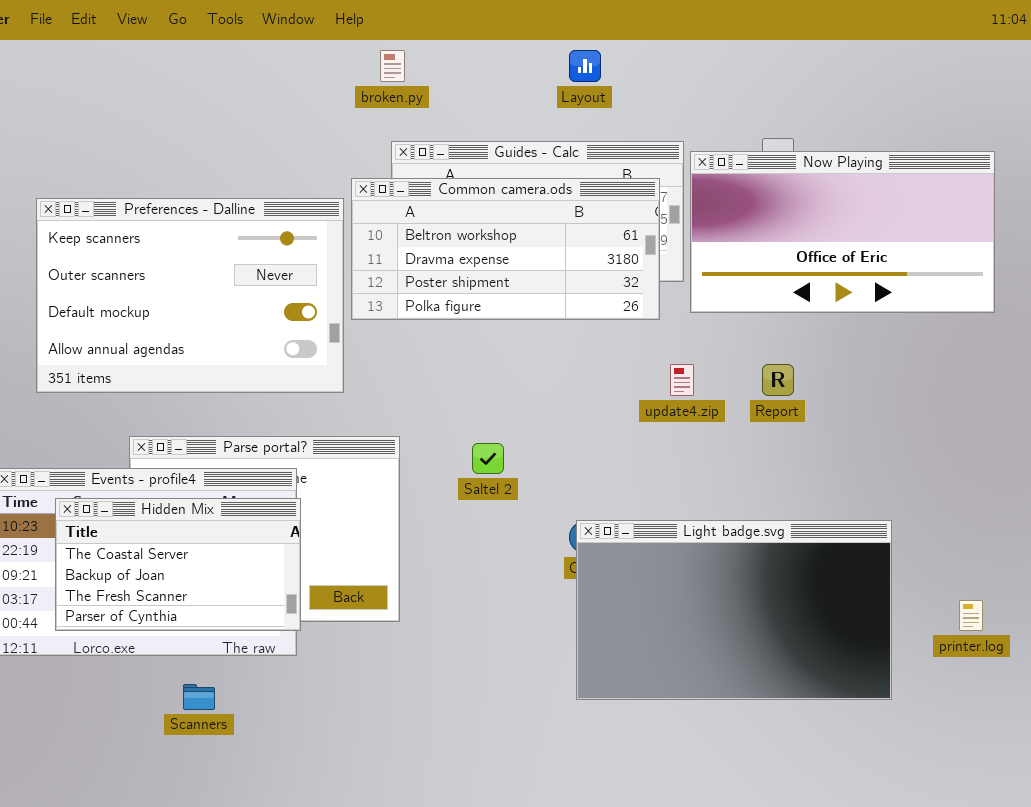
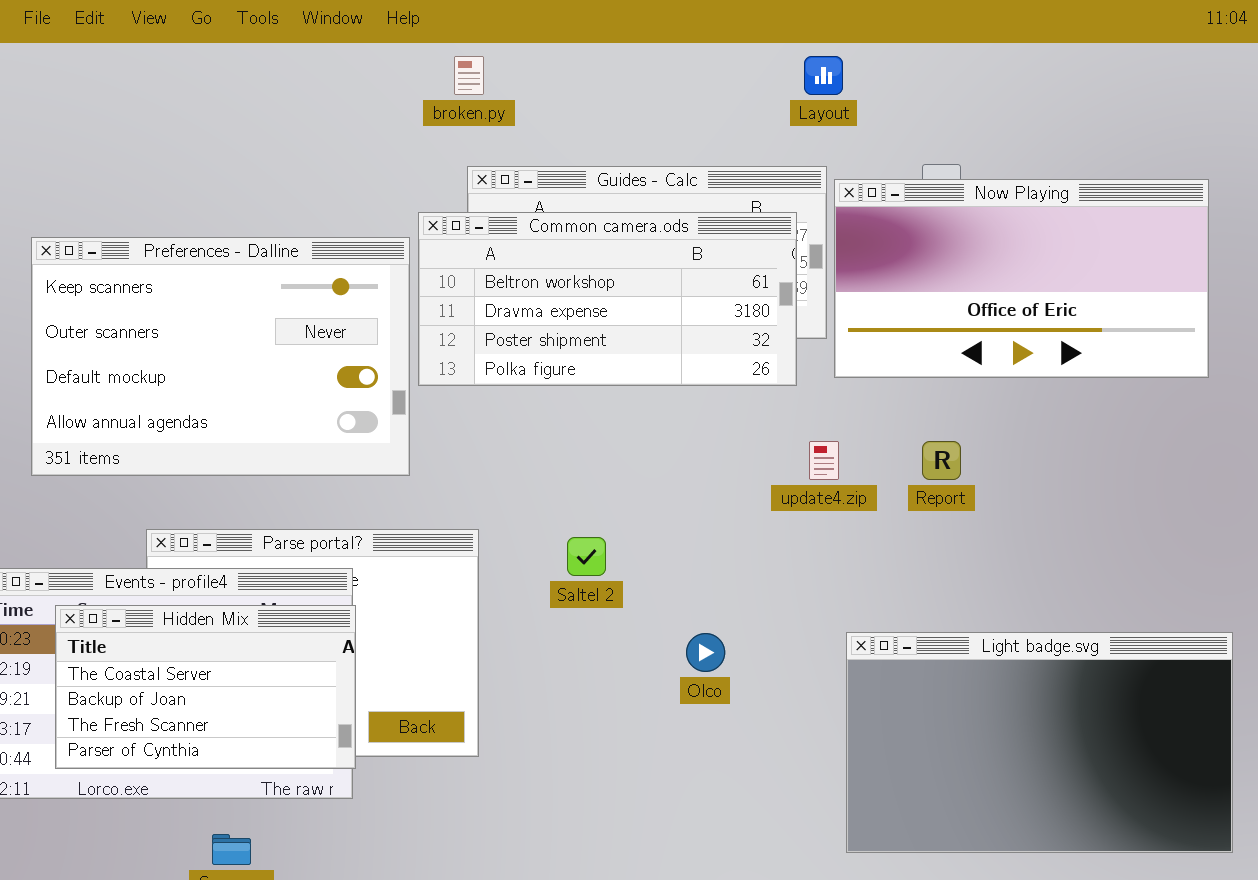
Layout: [569,50,601,82] -> [804,56,843,95], moved
Light badge.svg: [576,520,892,700] -> [846,632,1233,853], moved

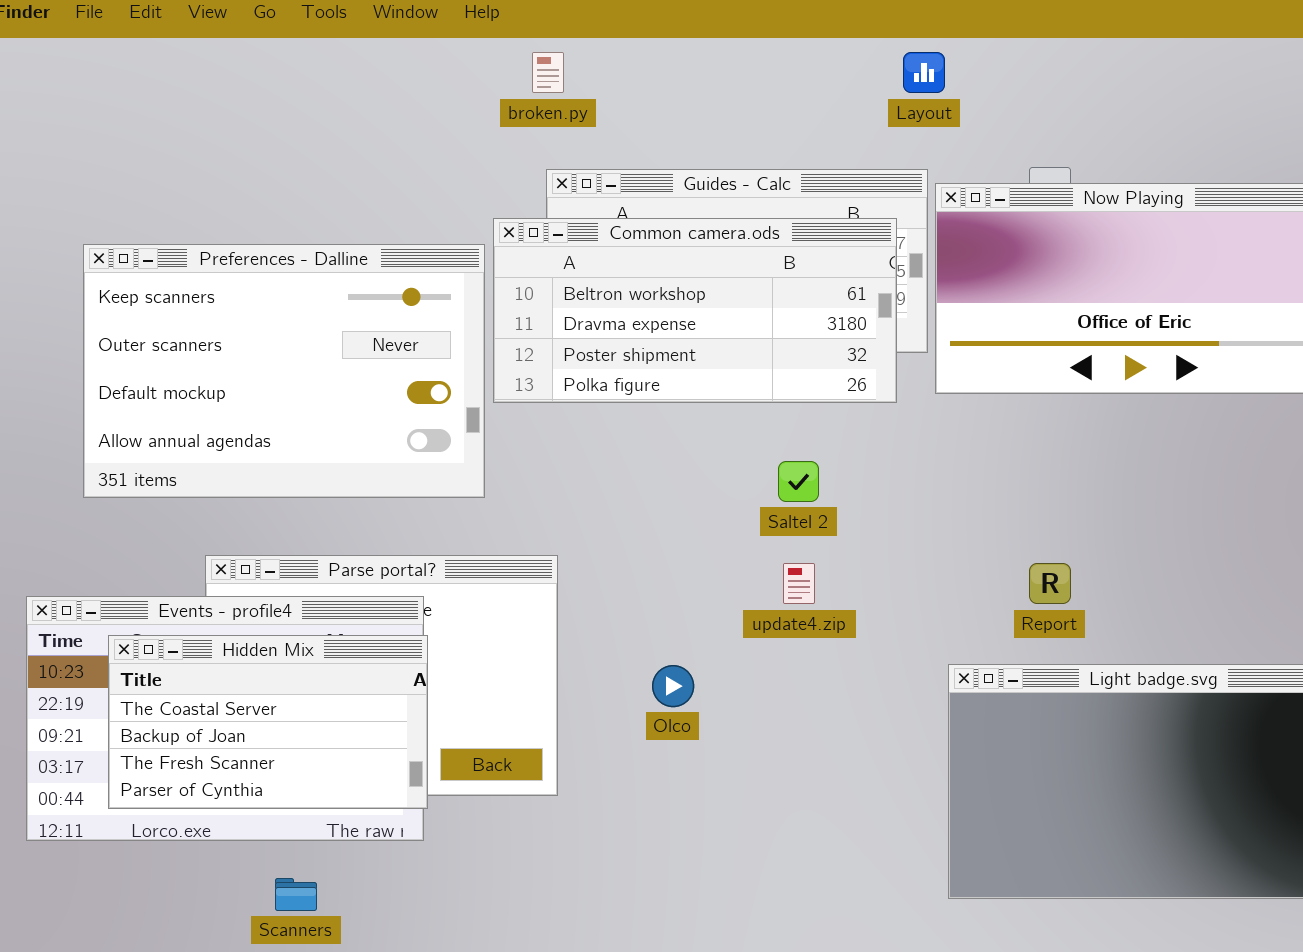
update4.zip: [809,441,839,480] -> [783,563,815,604], moved
Report: [922,441,961,480] -> [1029,563,1071,604], moved
Saltel 2: [567,537,606,576] -> [778,461,819,502], moved
Olco: [686,633,725,672] -> [652,665,694,707], moved

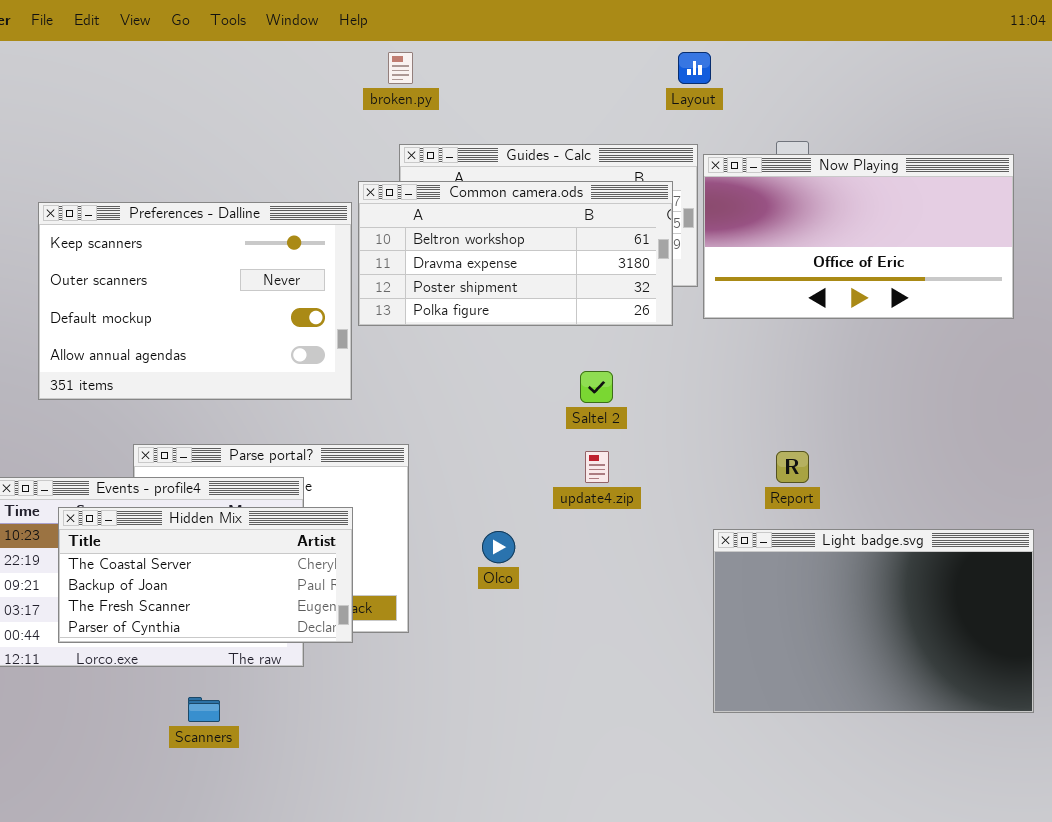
Hidden Mix: [108,635,428,809] -> [58,507,353,643], resized

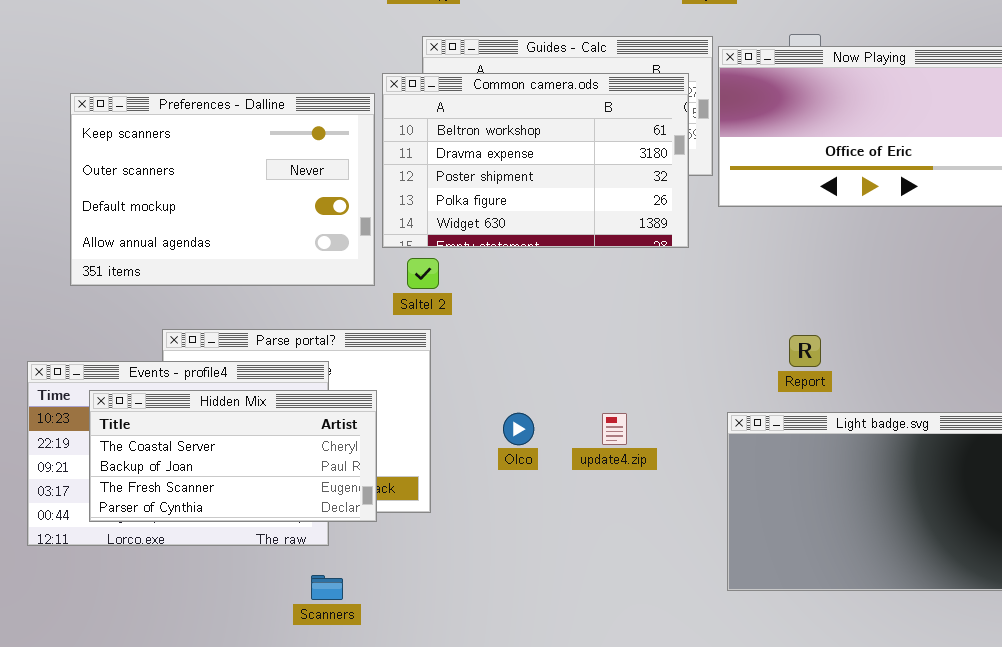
Common camera.ods: [358,181,673,326] -> [382,73,689,248], resized
Saltel 2: [580,371,613,403] -> [407,258,439,289], moved
update4.zip: [585,451,609,483] -> [602,413,627,445], moved
Scanners: [188,697,220,722] -> [311,575,343,600], moved

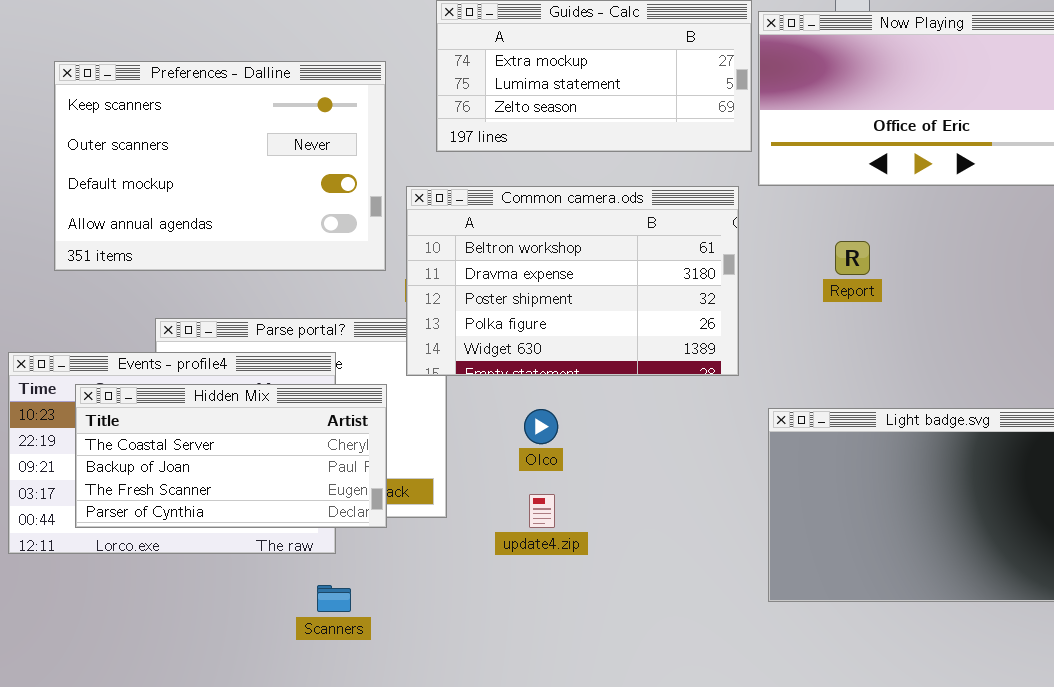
Common camera.ods: [382,73,689,248] -> [406,186,739,376], moved
Report: [789,335,821,367] -> [835,241,870,275], moved
update4.zip: [602,413,627,445] -> [529,494,555,528], moved

